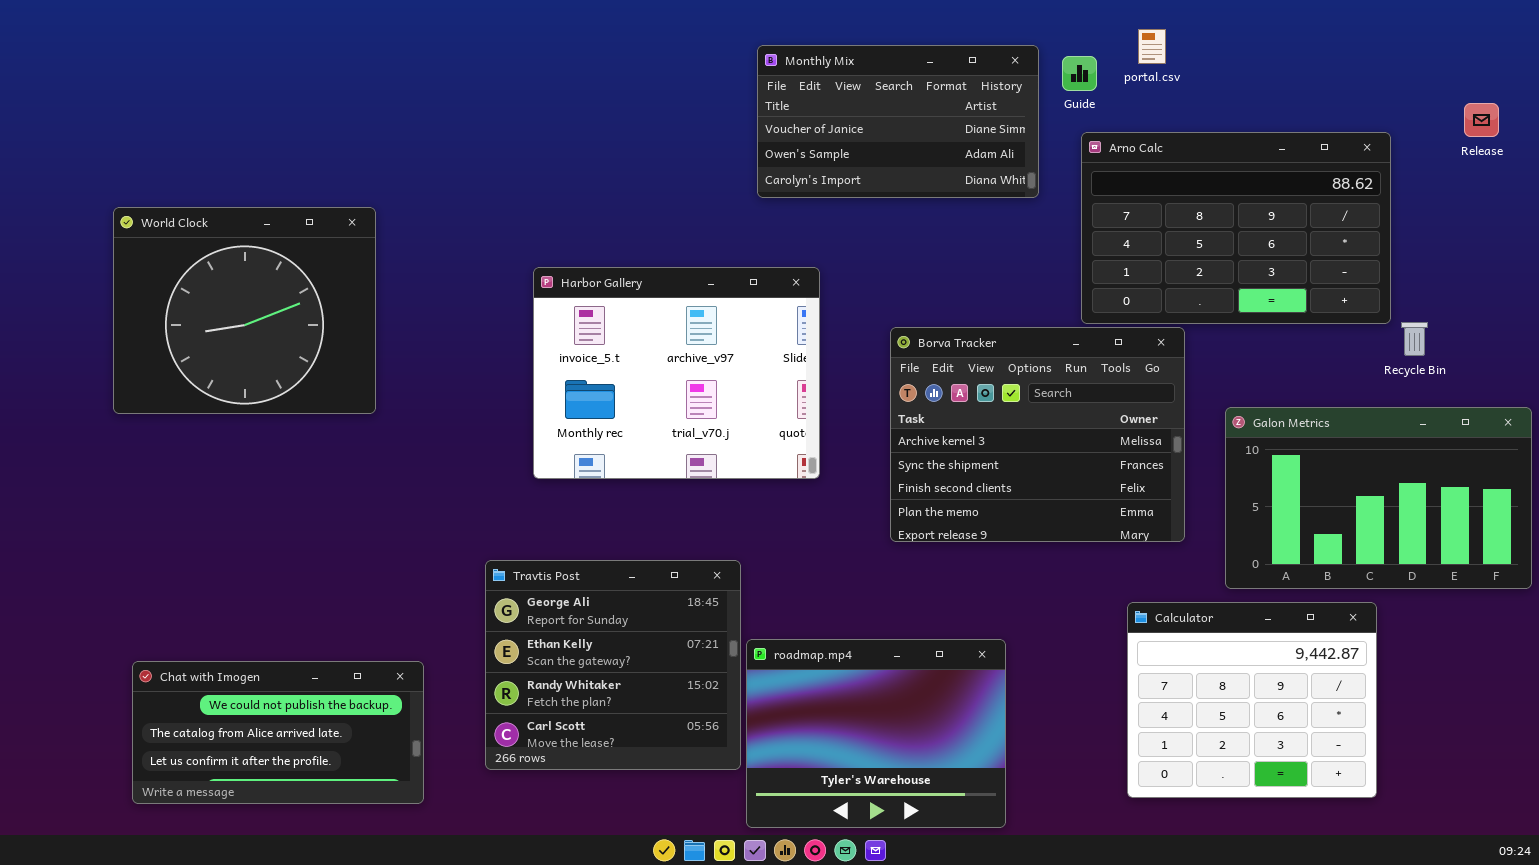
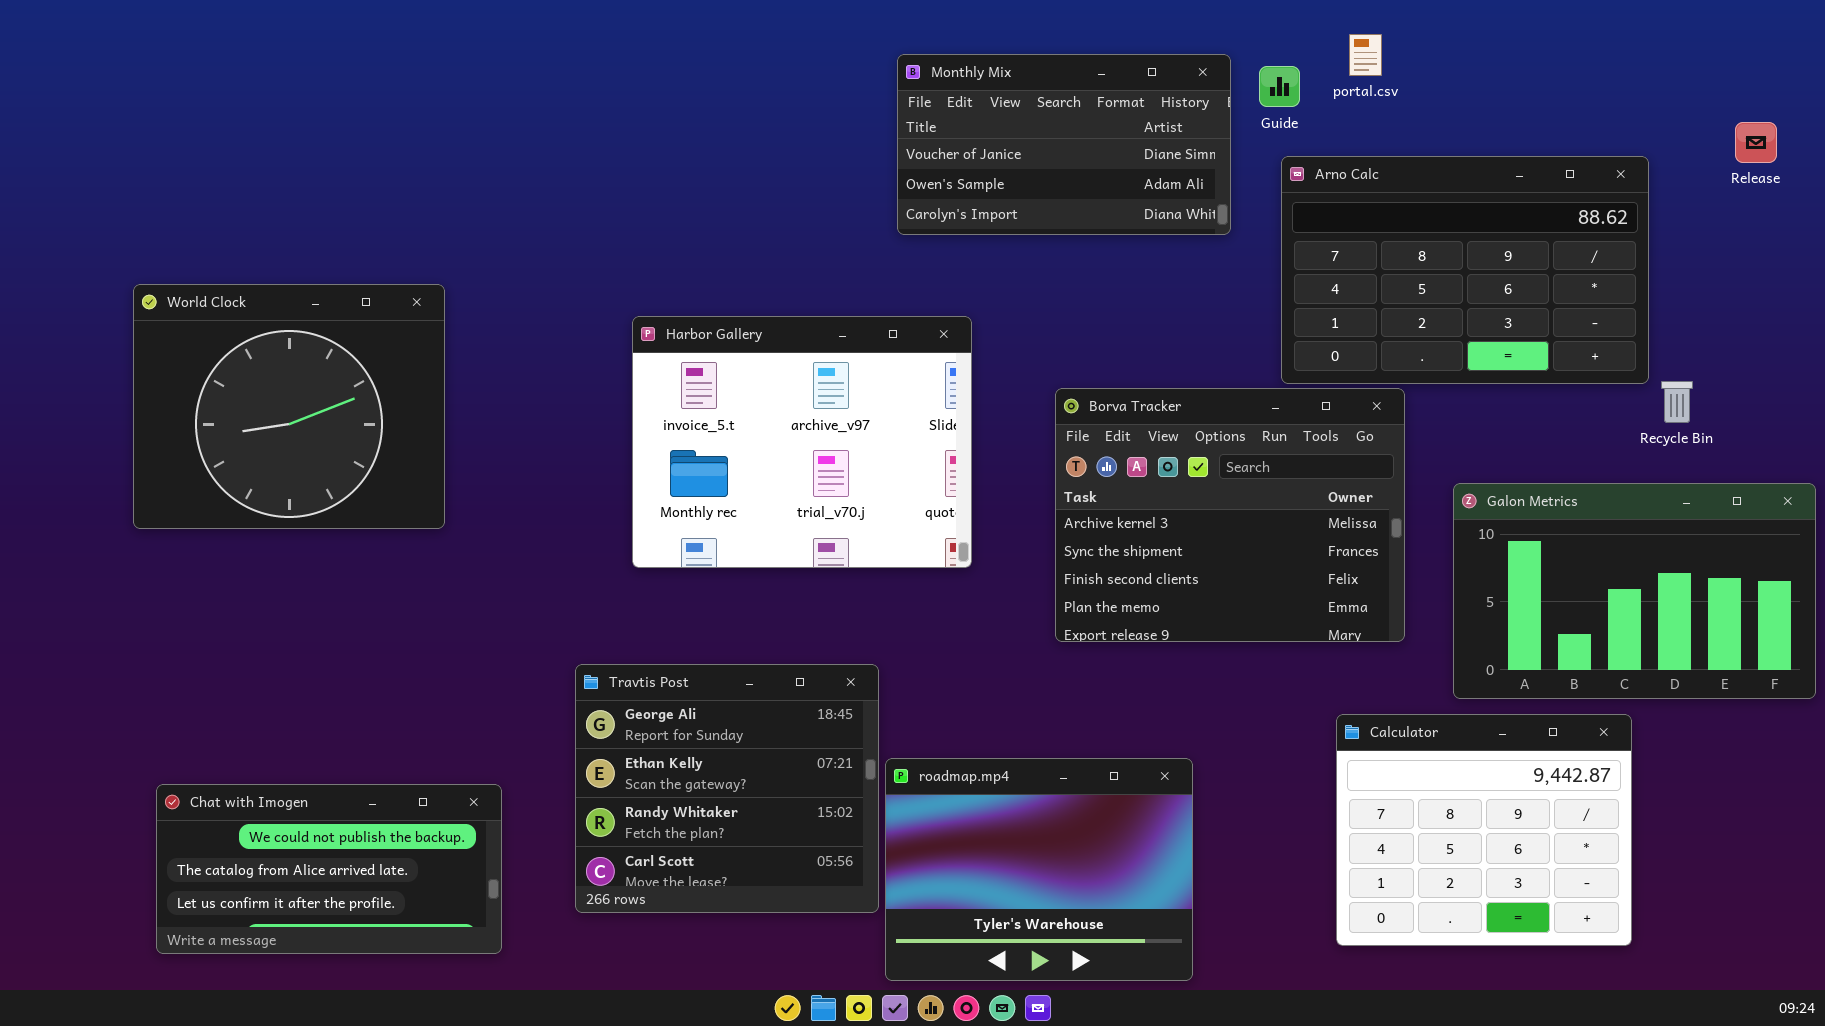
World Clock: [113,207,376,414] -> [133,284,445,529], moved

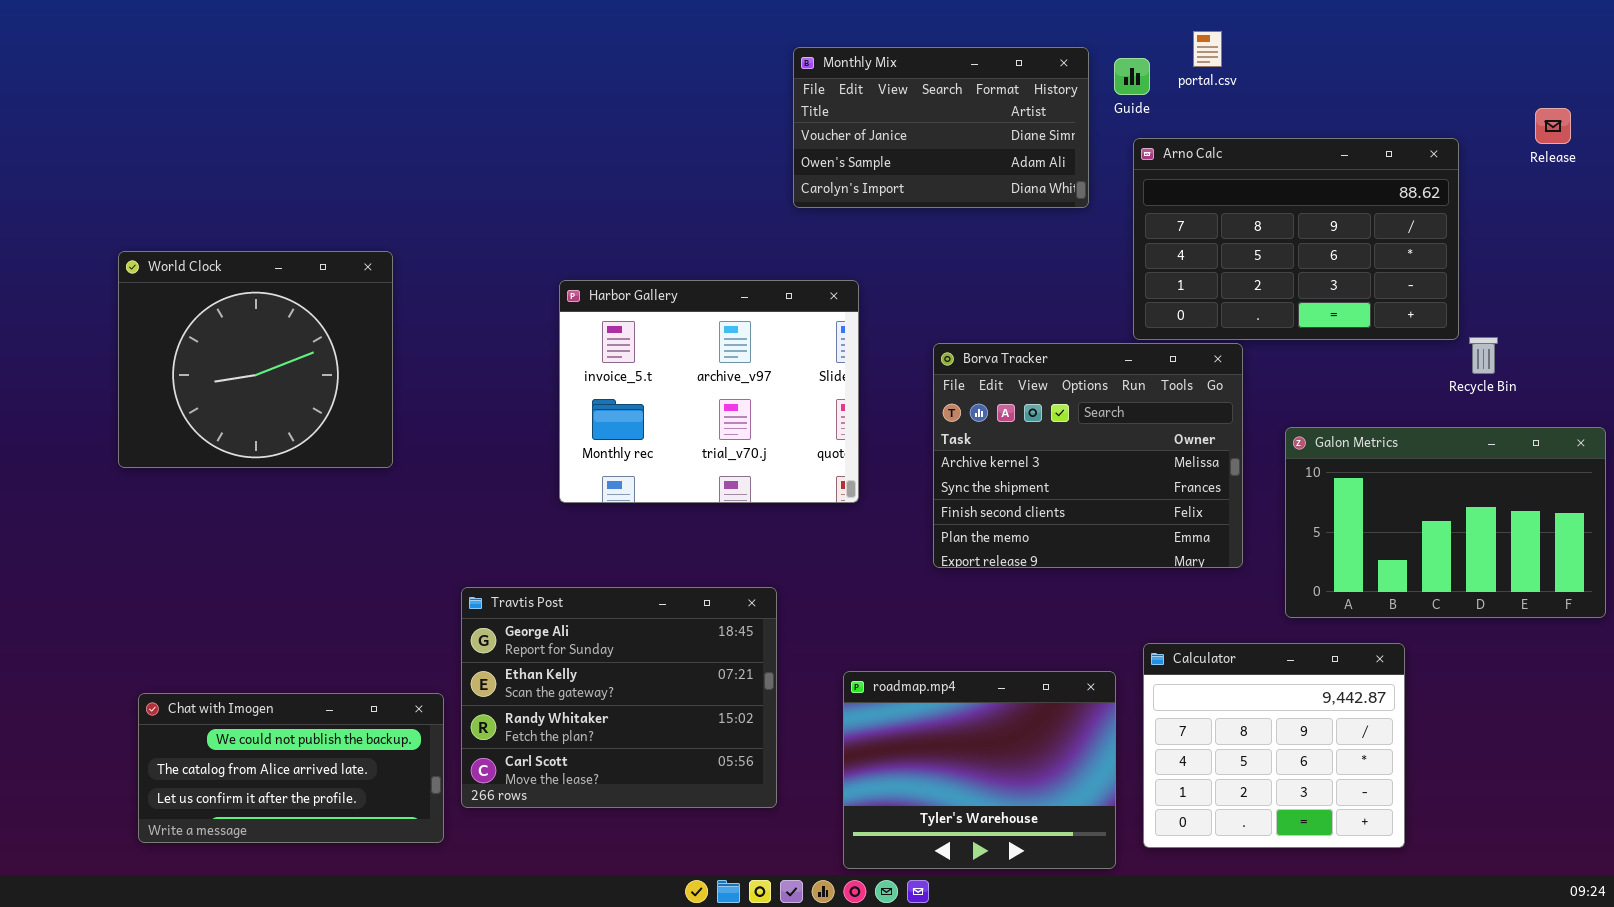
Travtis Post: [575,664,879,913] -> [461,587,777,808], resized
Calculator: [1336,714,1632,946] -> [1143,643,1405,848], moved
roadmap.mp4: [885,758,1193,981] -> [843,671,1116,869], moved

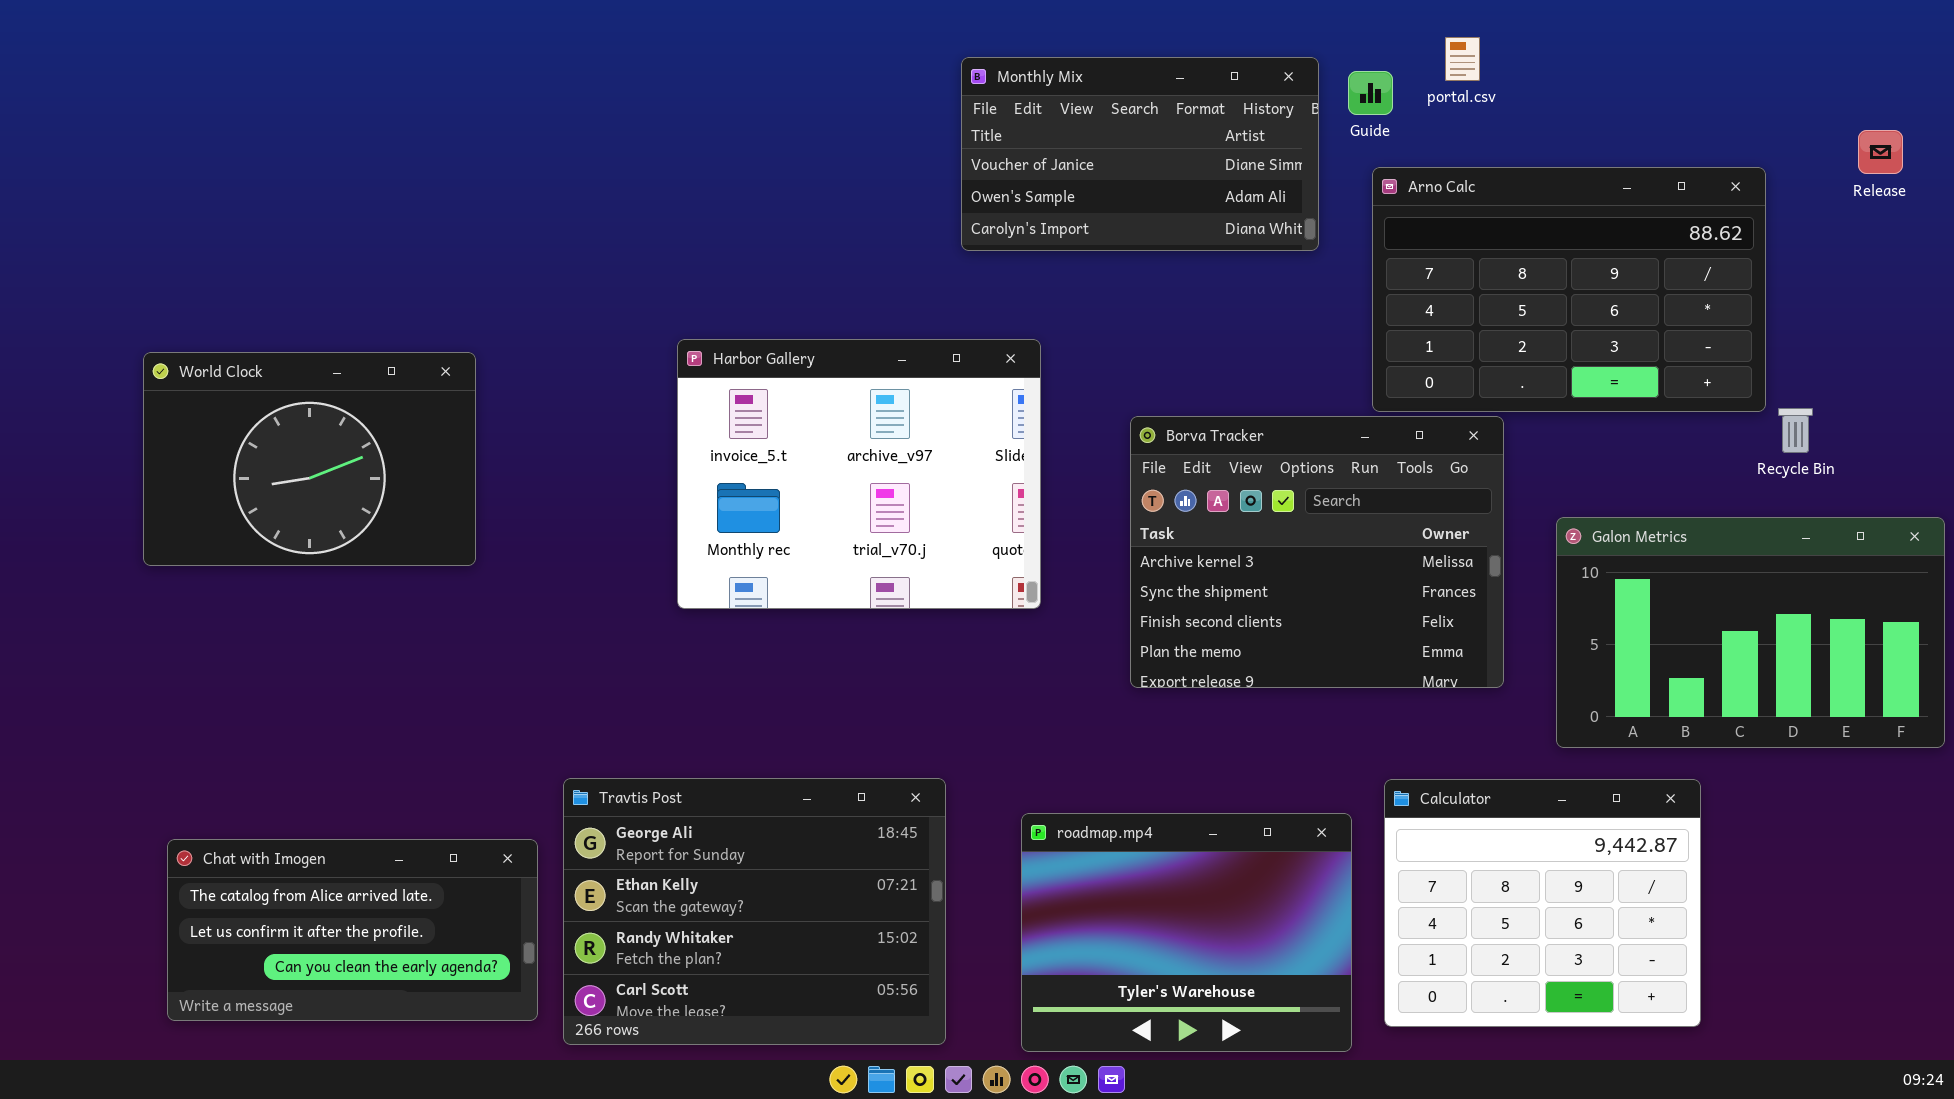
World Clock: [118,251,393,468] -> [143,352,476,566], resized
Travtis Post: [461,587,777,808] -> [563,778,946,1045], moved
Chat with Imogen: [138,693,444,843] -> [167,839,538,1021], scrolled down 1 row

